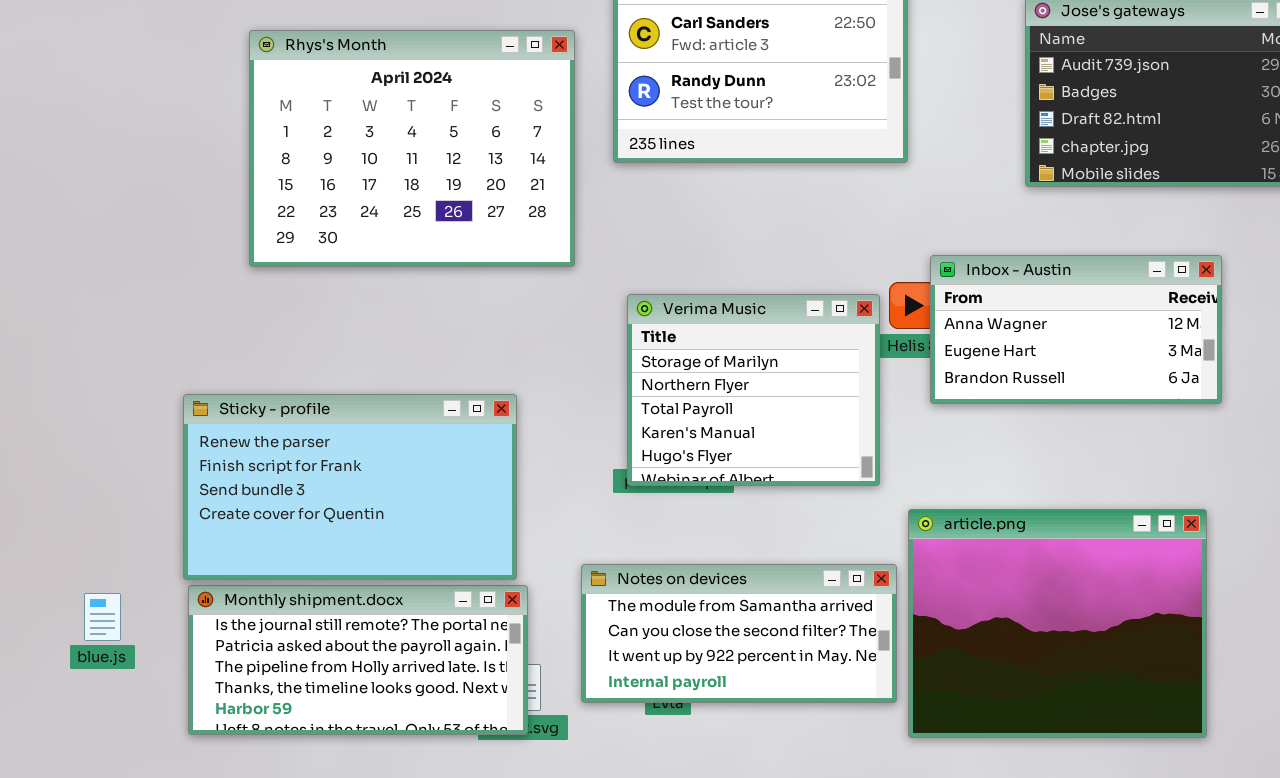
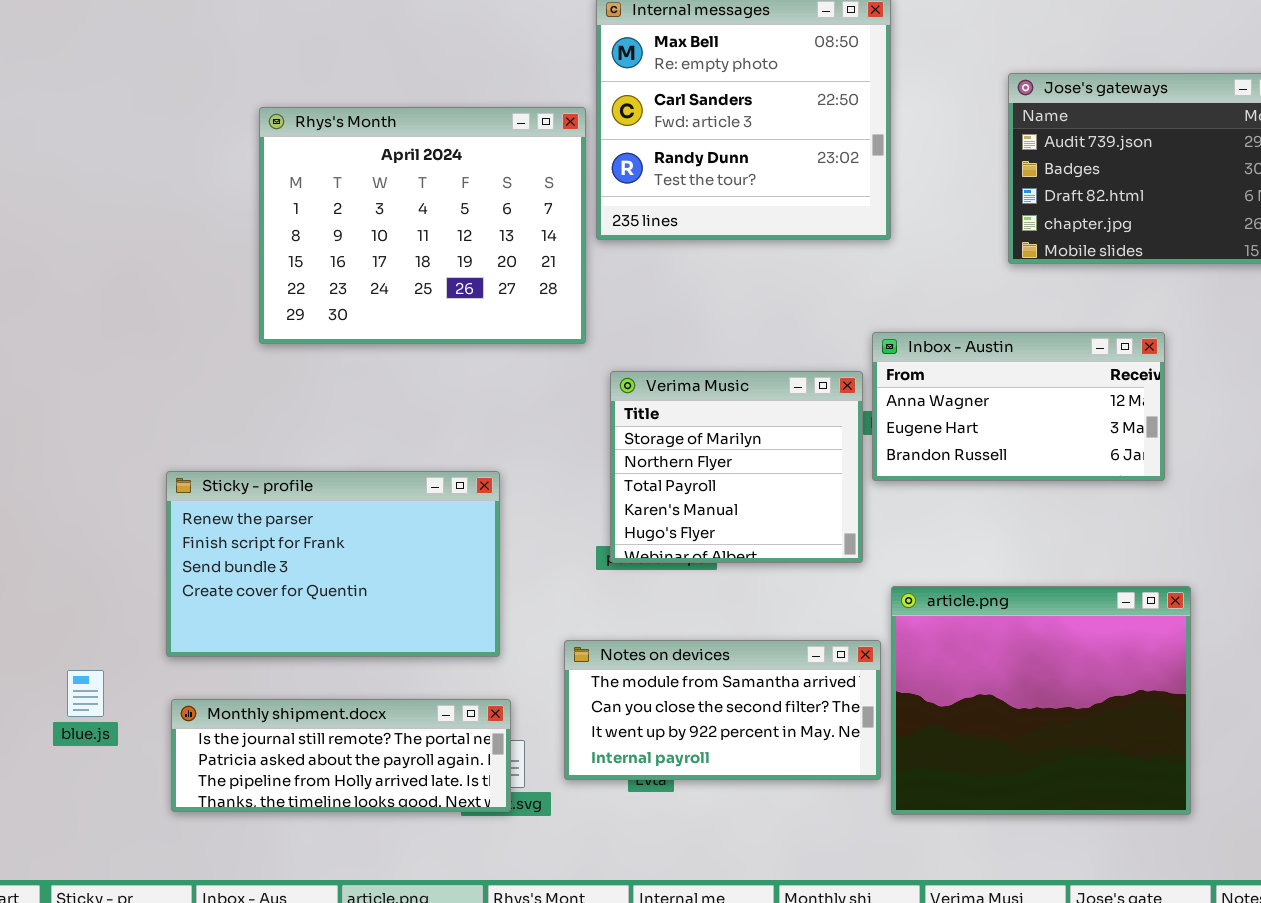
Rhys's Month: [249,30,575,267] -> [259,107,586,344], moved
Inbox - Austin: [930,255,1222,404] -> [872,332,1165,481], moved
Monthly shipment.docx: [188,585,528,735] -> [171,699,511,812], resized

